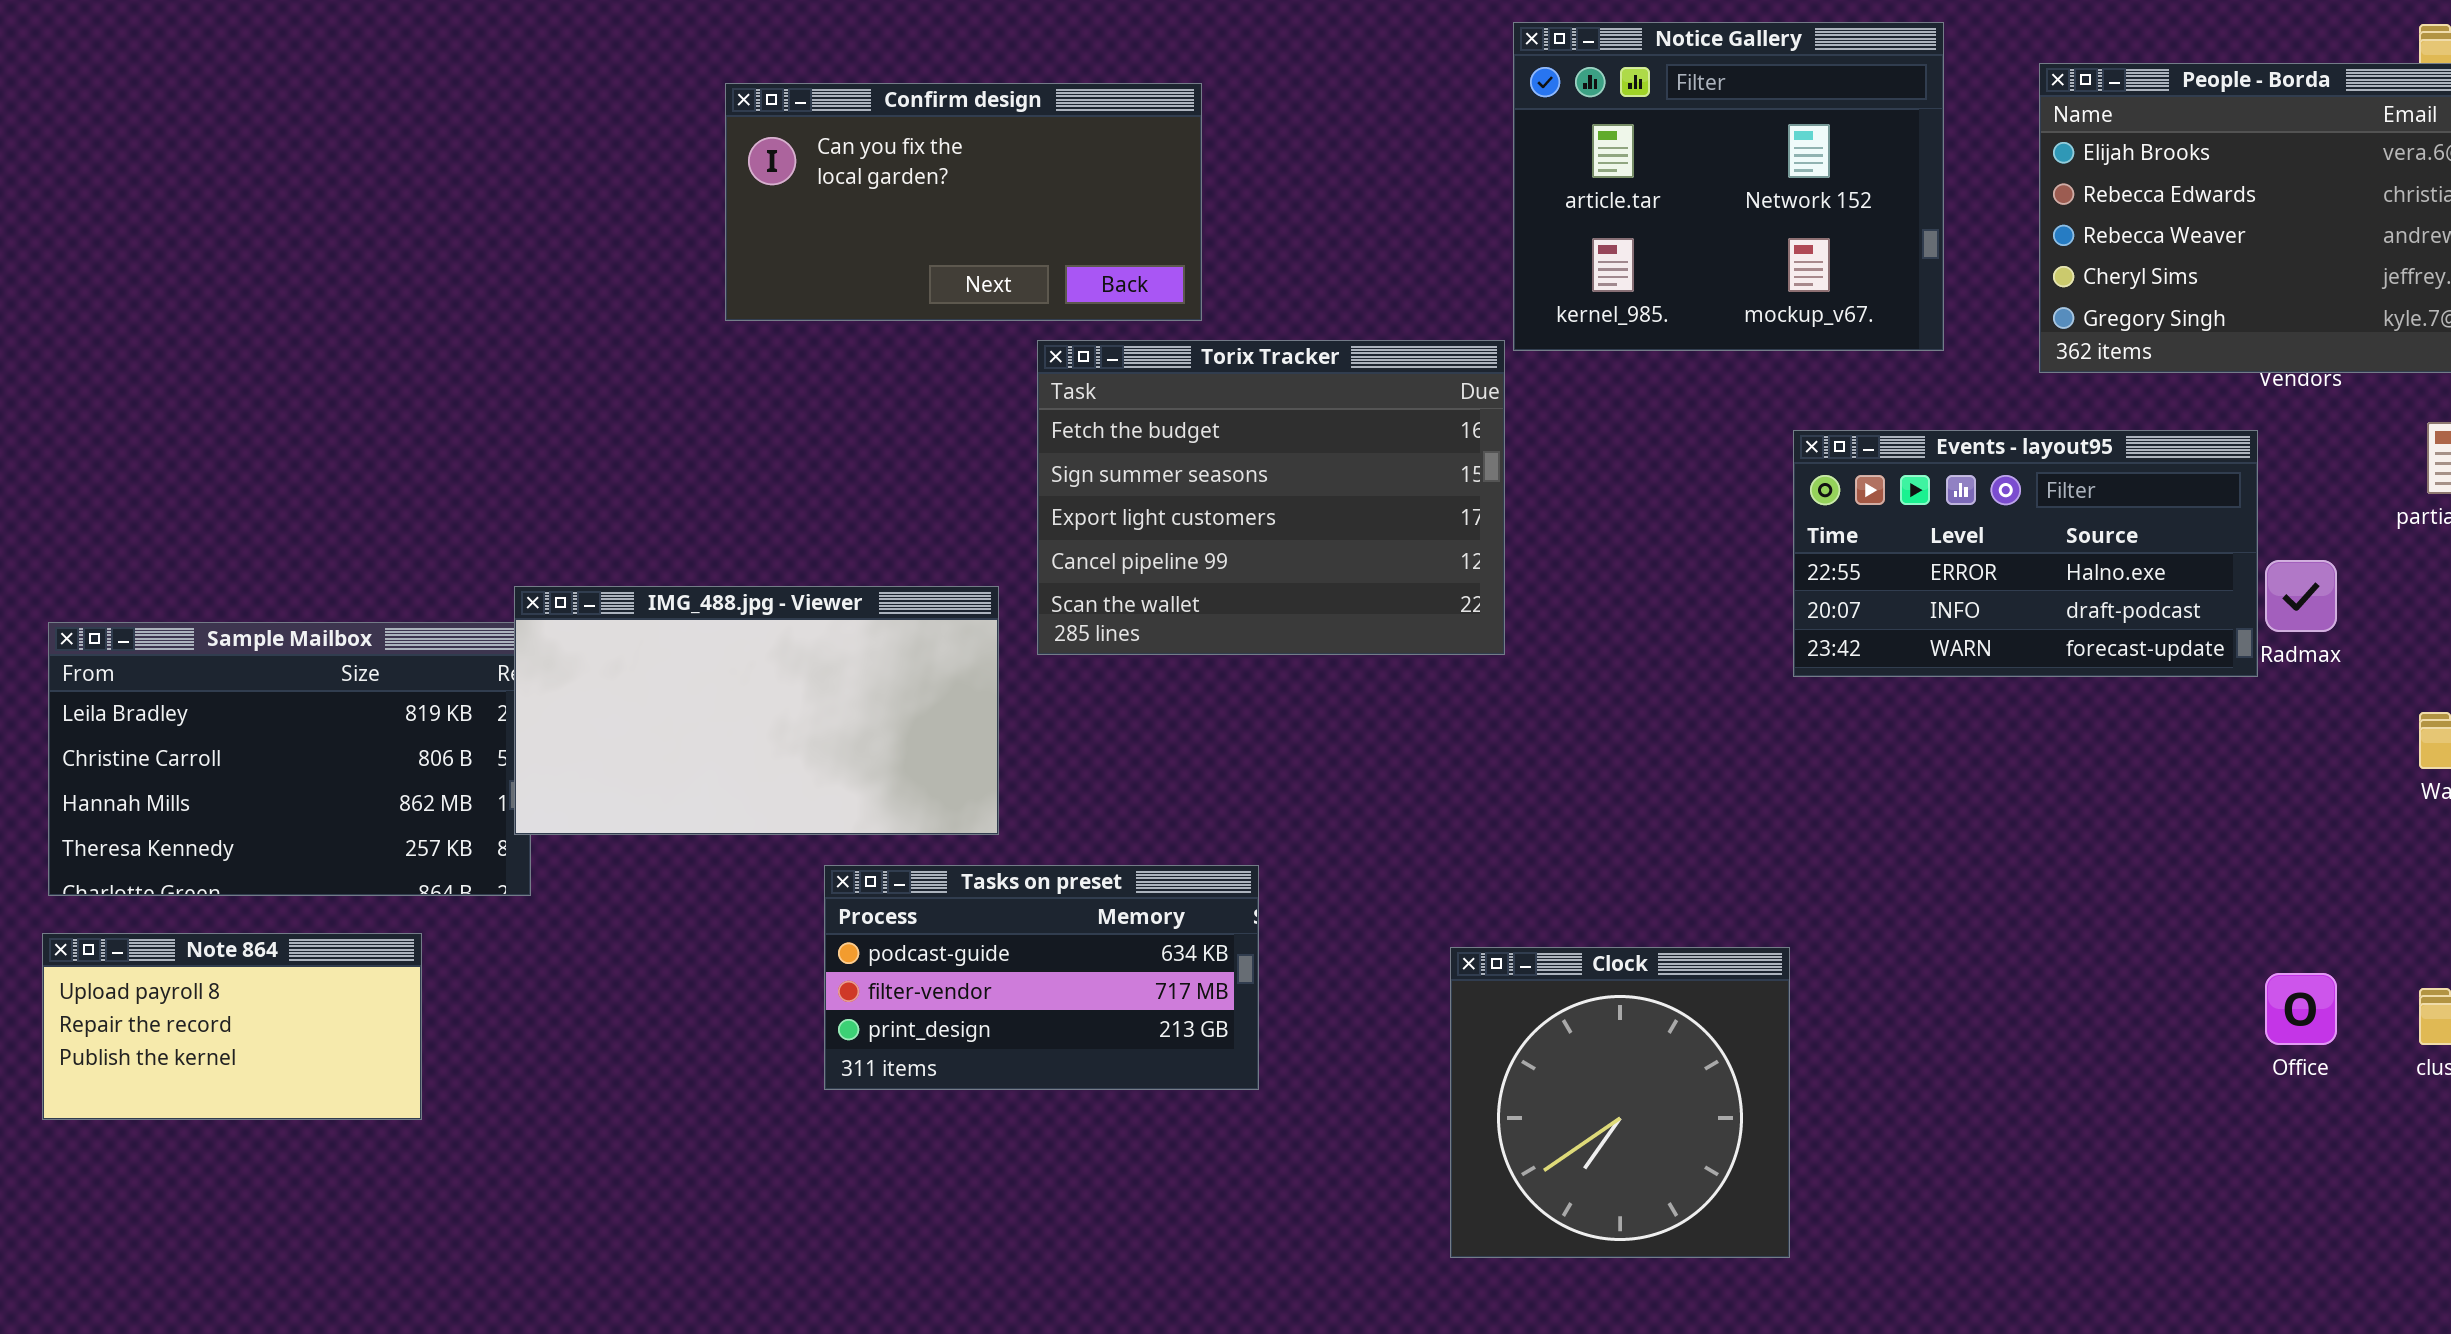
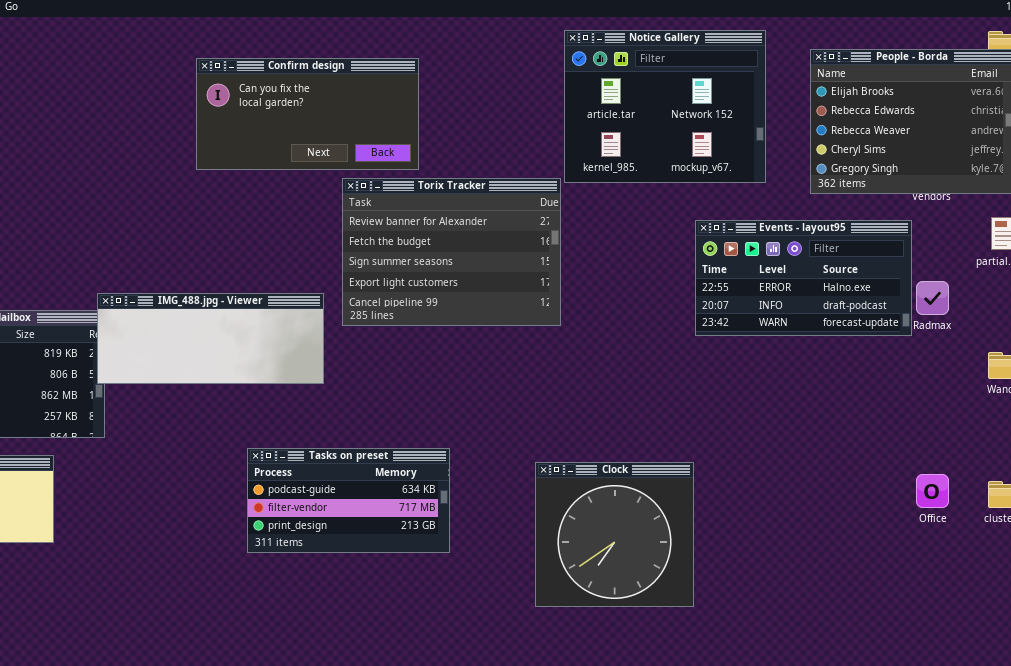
Torix Tracker: [1037,340,1505,655] -> [342,178,561,326], scrolled up 1 row
IMG_488.jpg - Viewer: [514,586,999,835] -> [97,293,324,384], resized
Tasks on preset: [824,865,1259,1090] -> [247,448,450,553], moved

